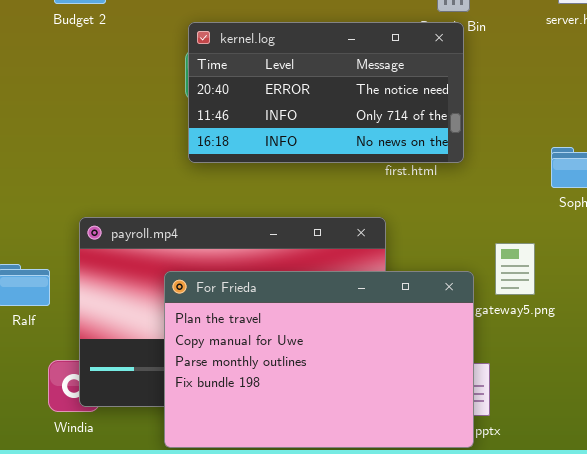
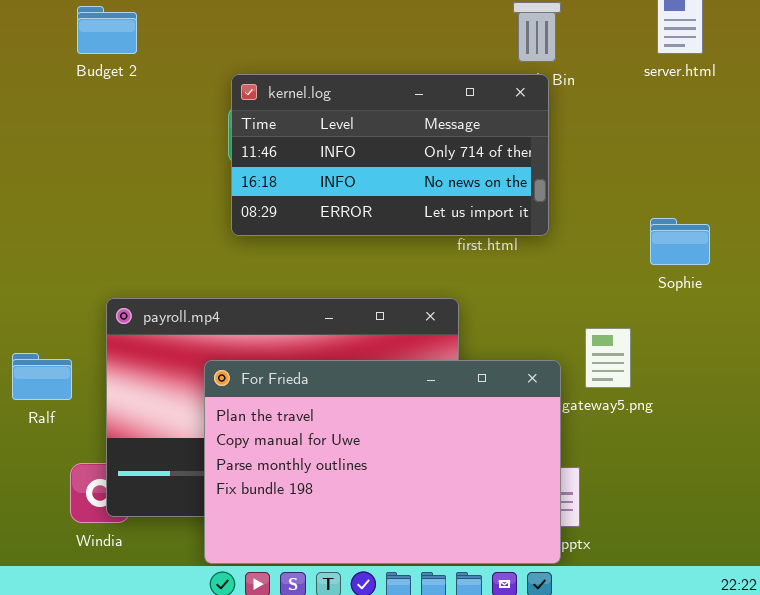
kernel.log: [188,22,464,163] -> [231,74,549,236], scrolled down 1 row

